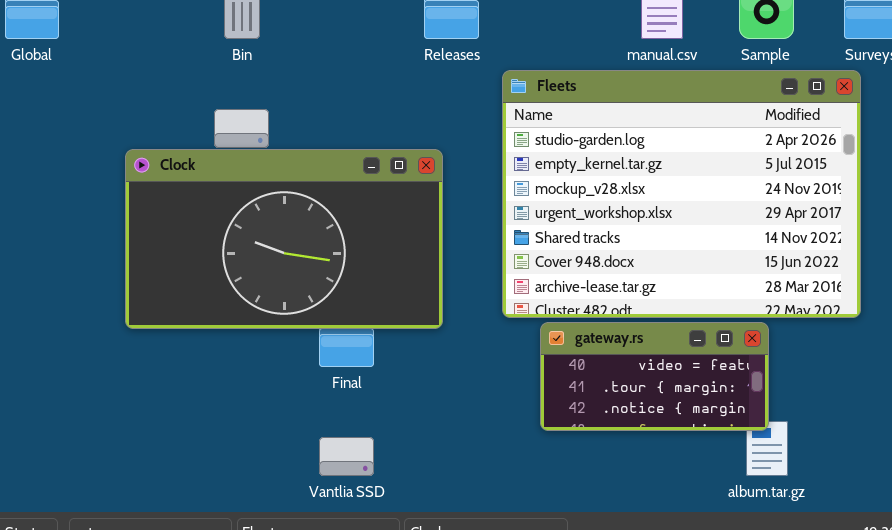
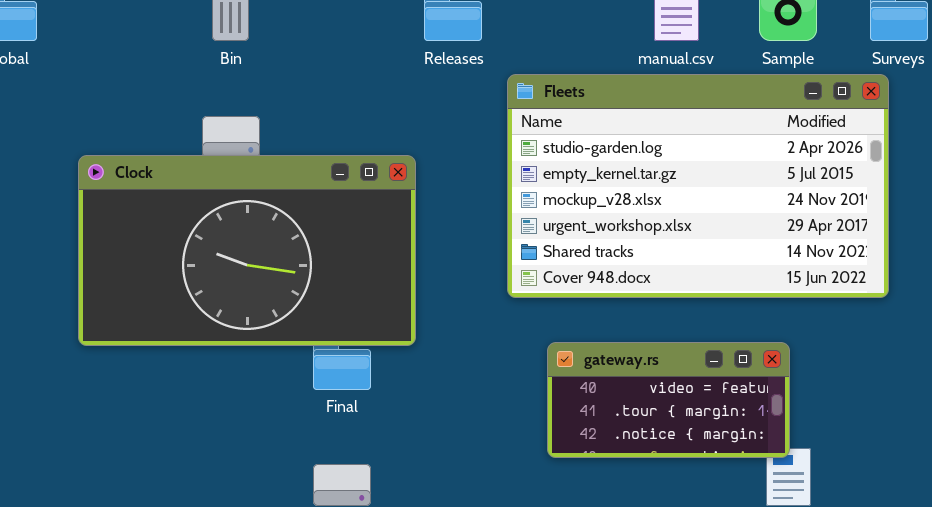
Fleets: [502,70,861,318] -> [507,74,889,298], resized
Clock: [125,149,443,329] -> [78,155,416,346], moved

